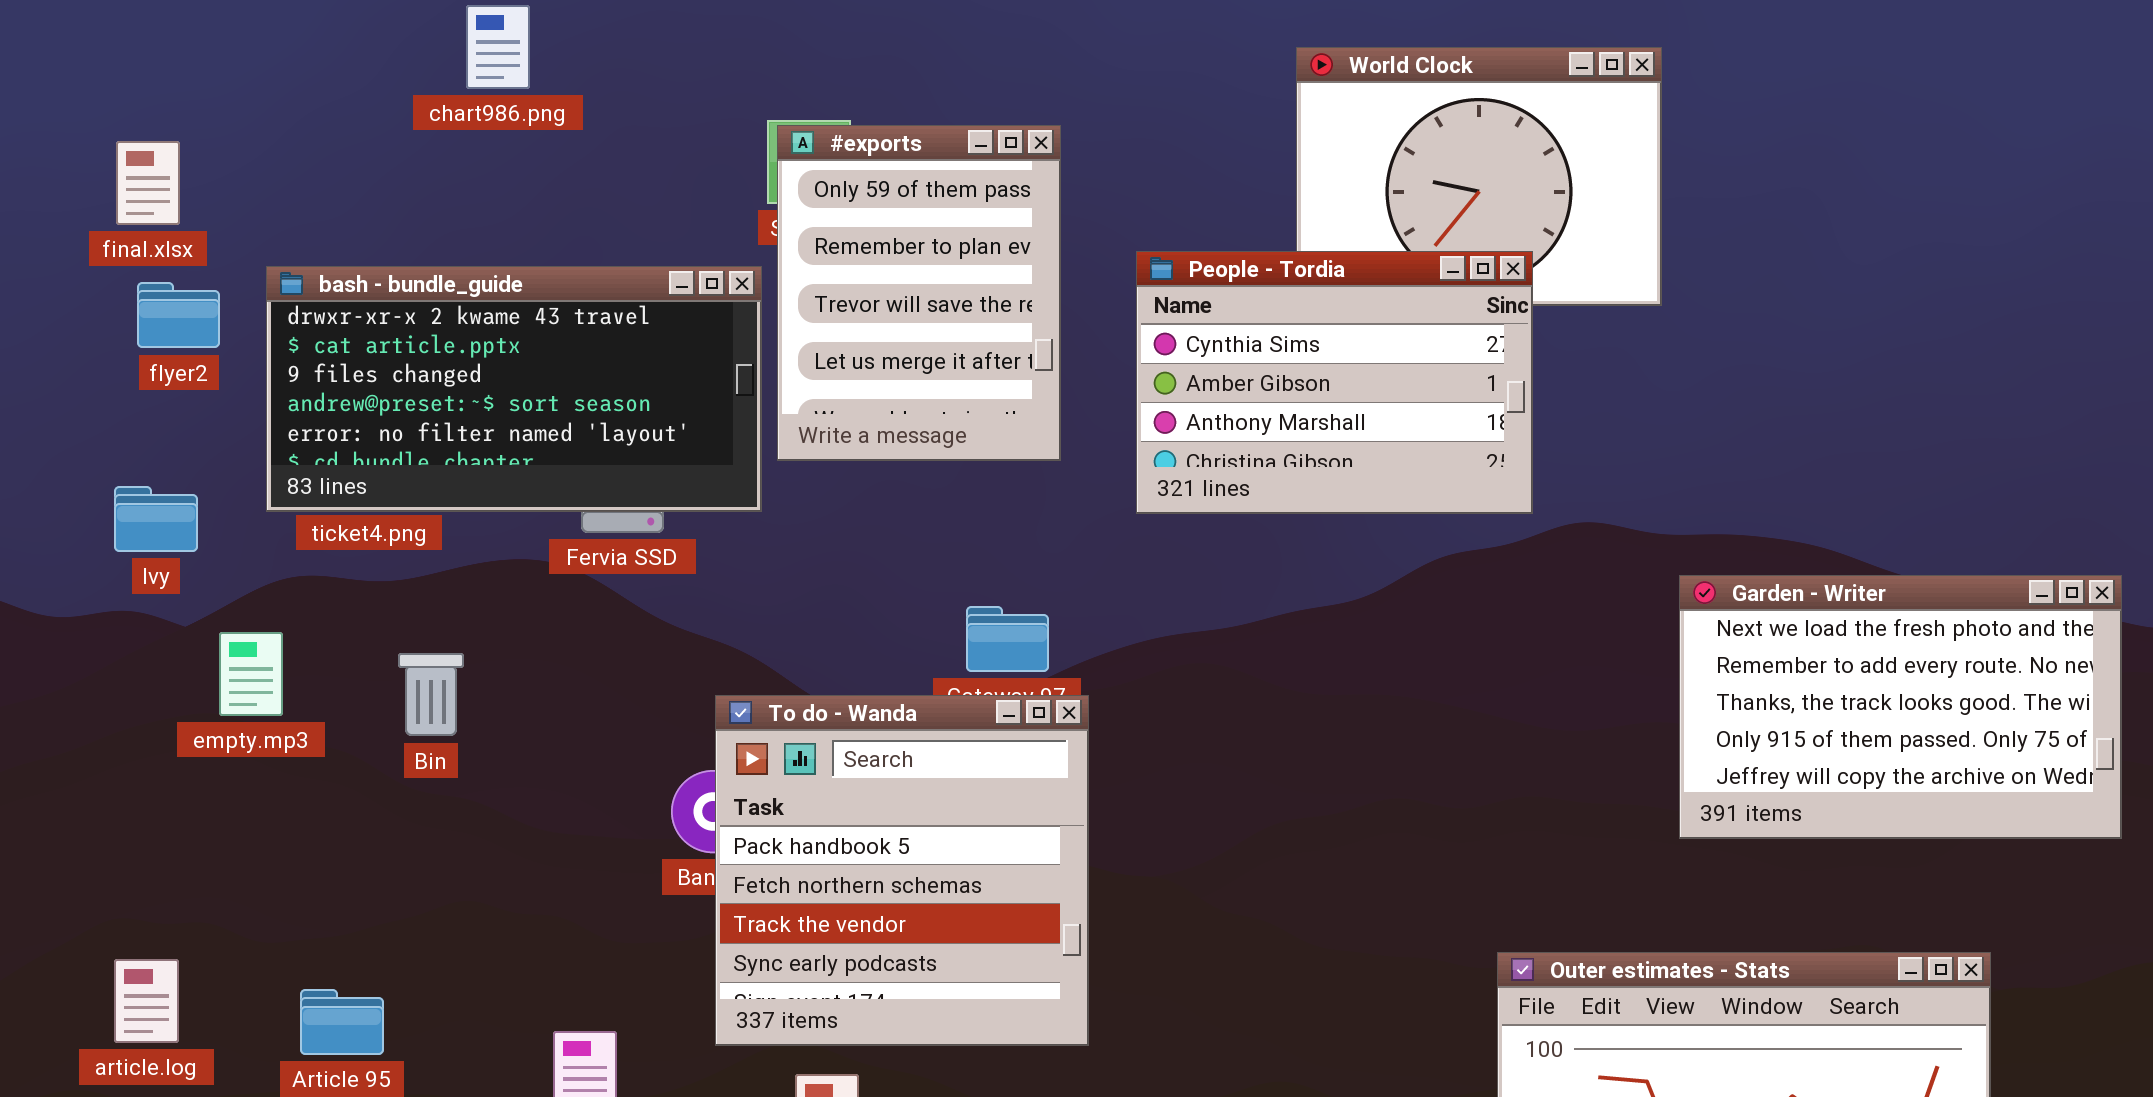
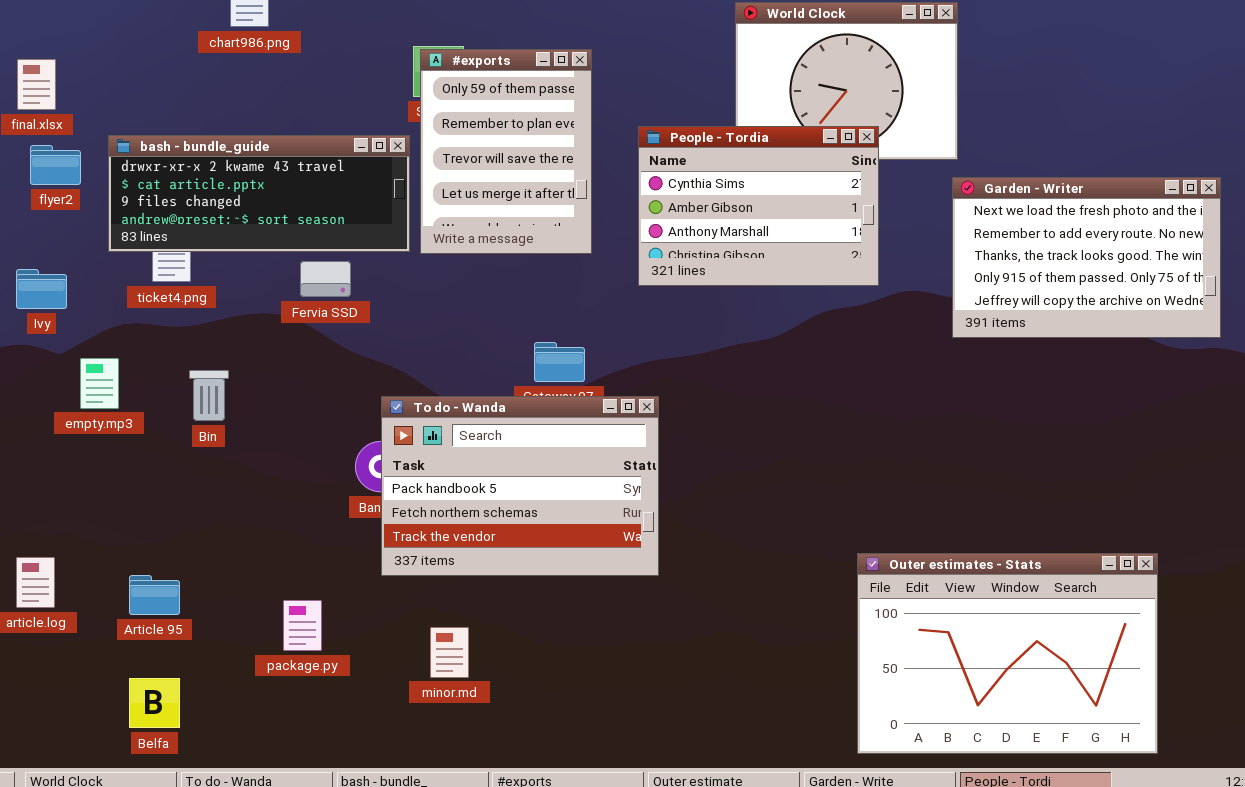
bash - bundle_guide: [266,266,762,512] -> [108,135,410,252], resized
Garden - Writer: [1679,575,2122,839] -> [952,177,1221,338], moved
To do - Wanda: [715,695,1089,1046] -> [381,396,659,576], resized

